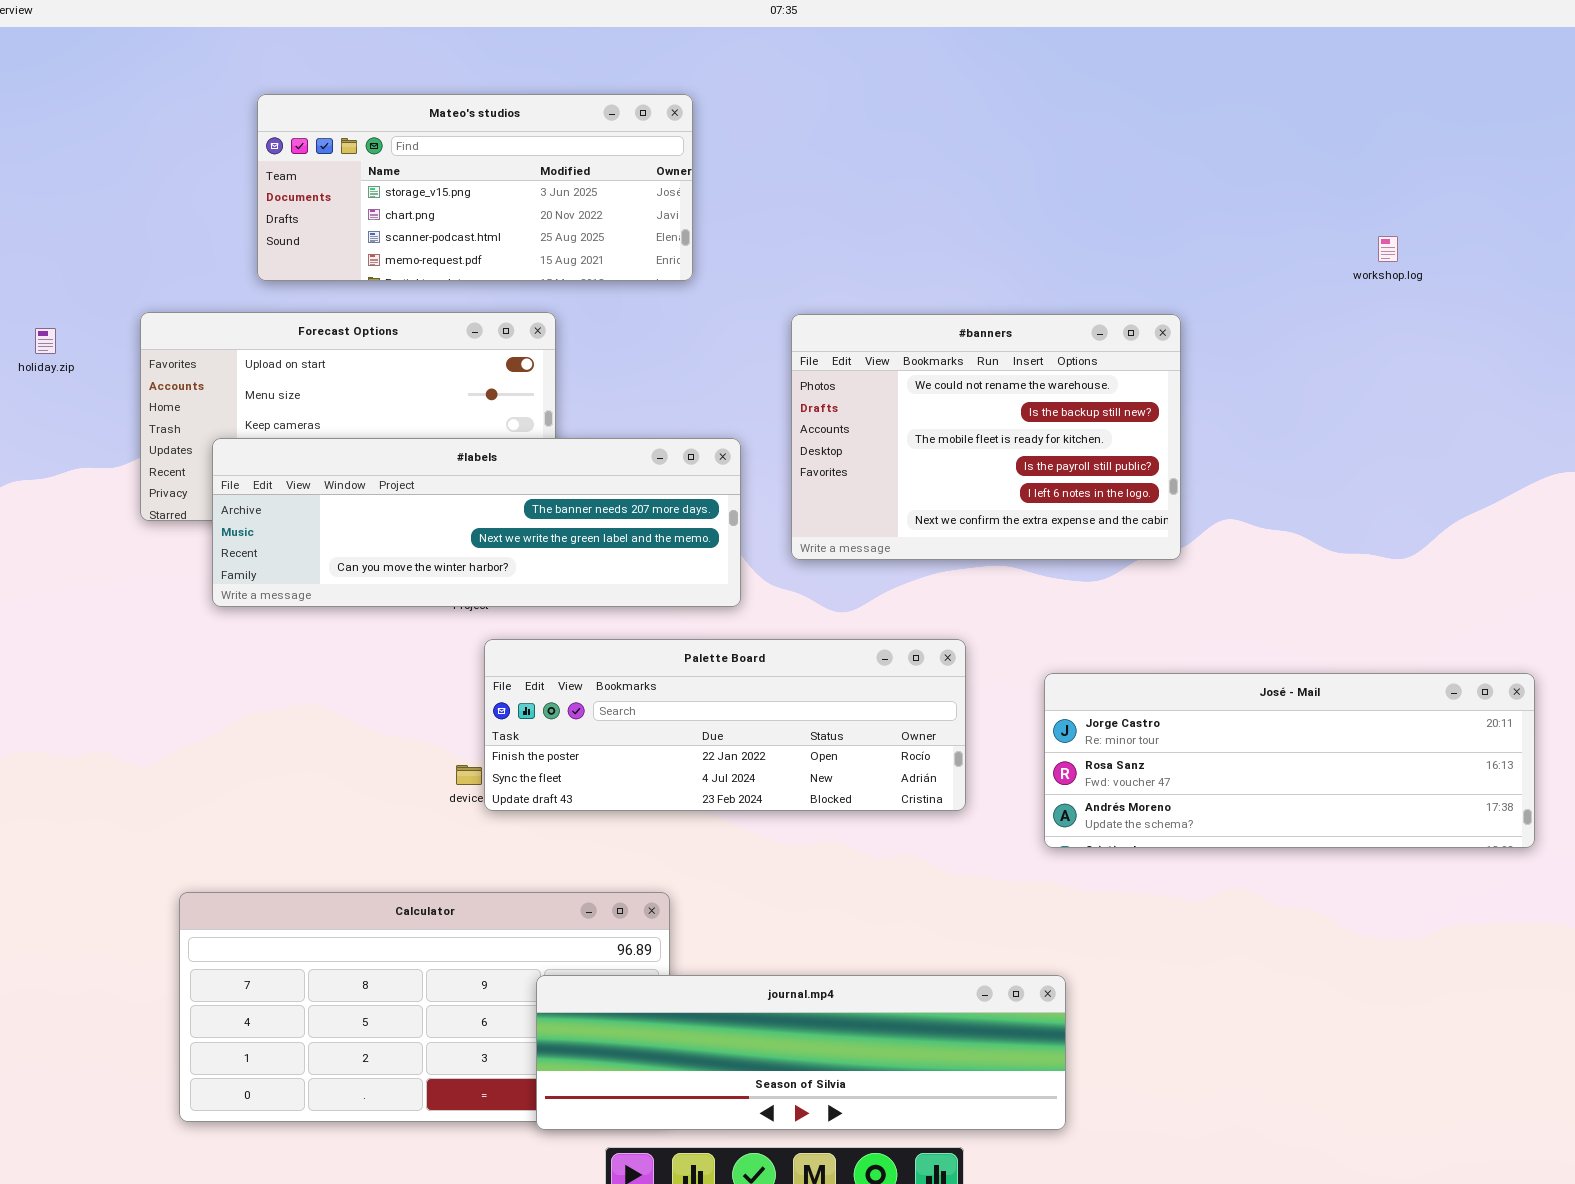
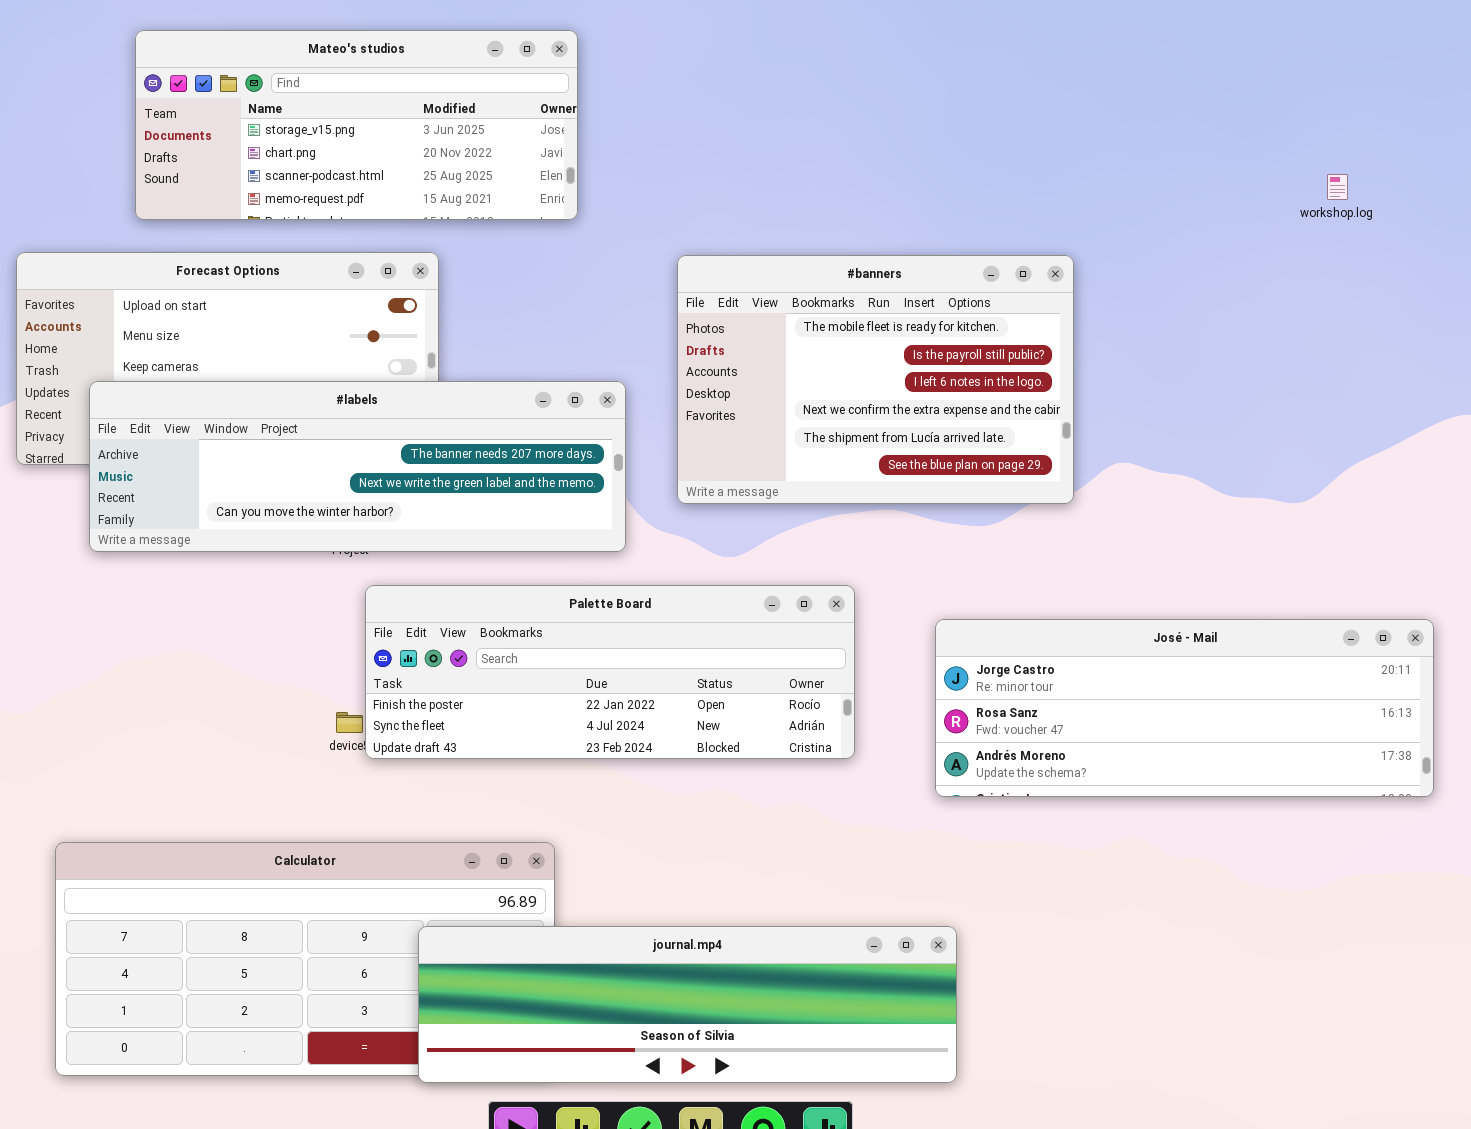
workshop.log: [1378,236,1398,262] -> [1327,174,1348,200], moved
#banners: [791,314,1181,560] -> [677,255,1074,504], scrolled down 2 rows

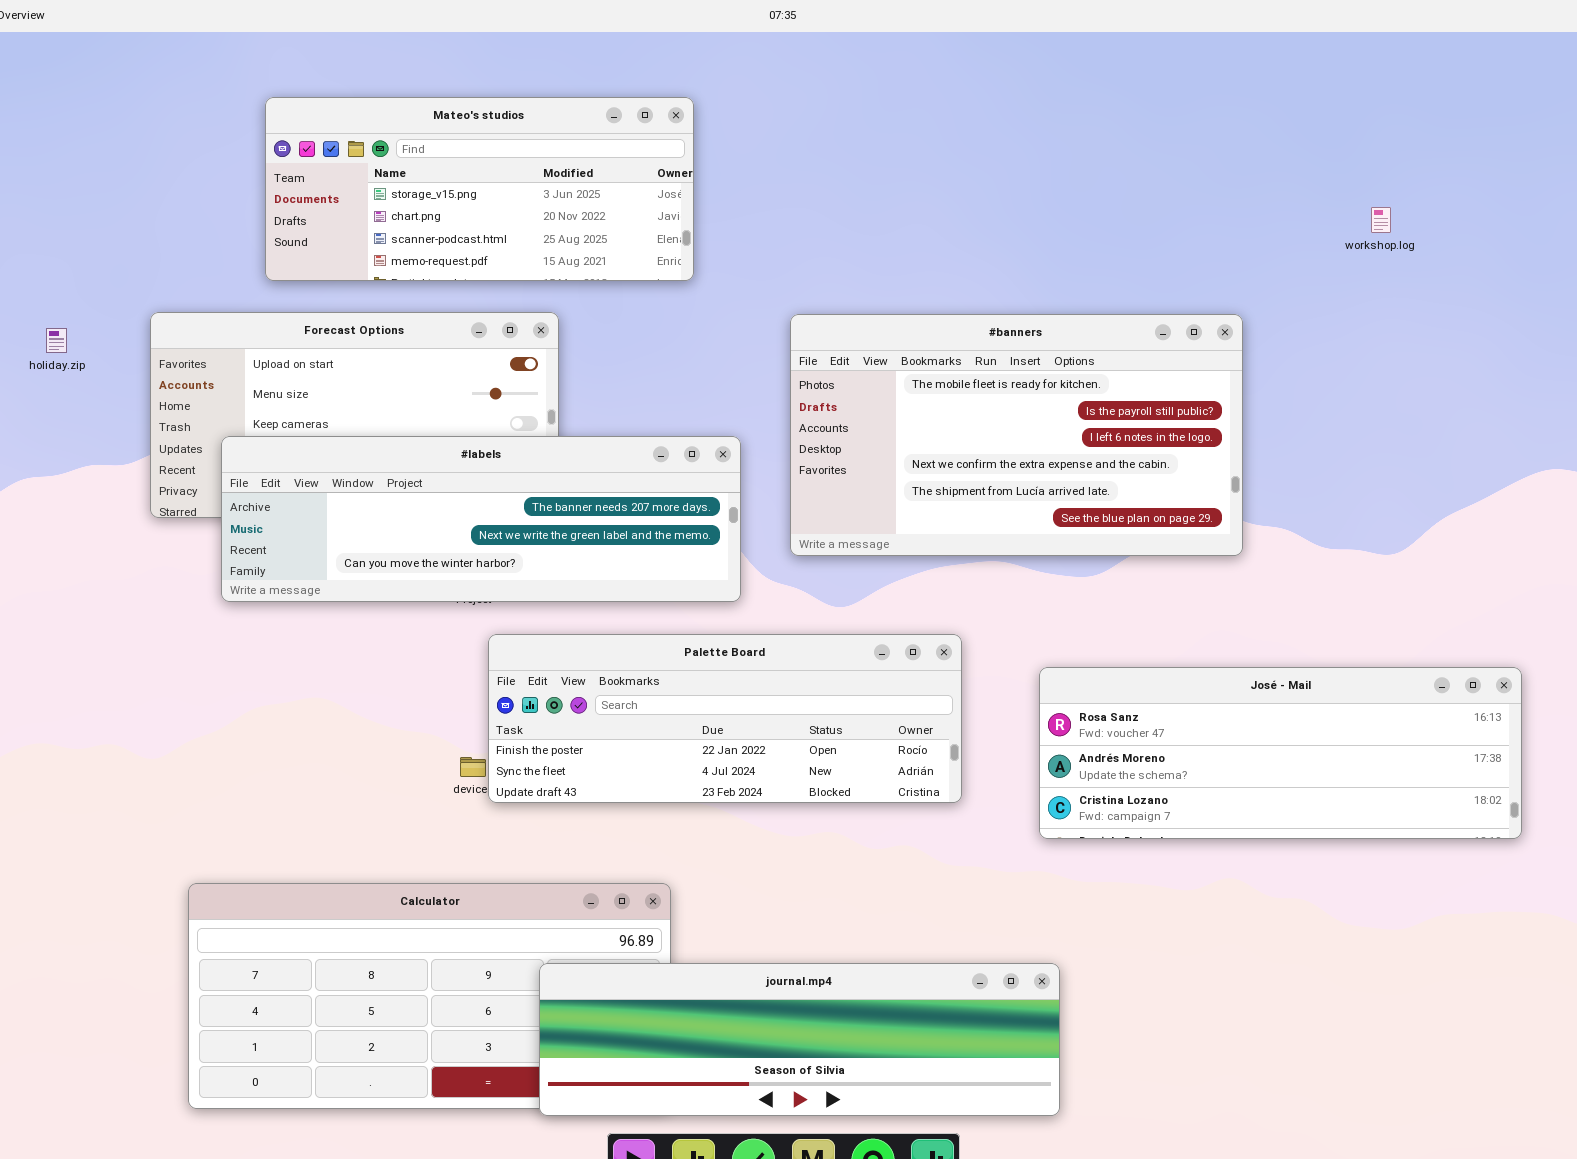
workshop.log: [1327,174,1348,200] -> [1371,207,1391,233], moved
#banners: [677,255,1074,504] -> [790,314,1243,556], resized
José - Mail: [935,619,1434,797] -> [1039,667,1522,839], scrolled down 1 row

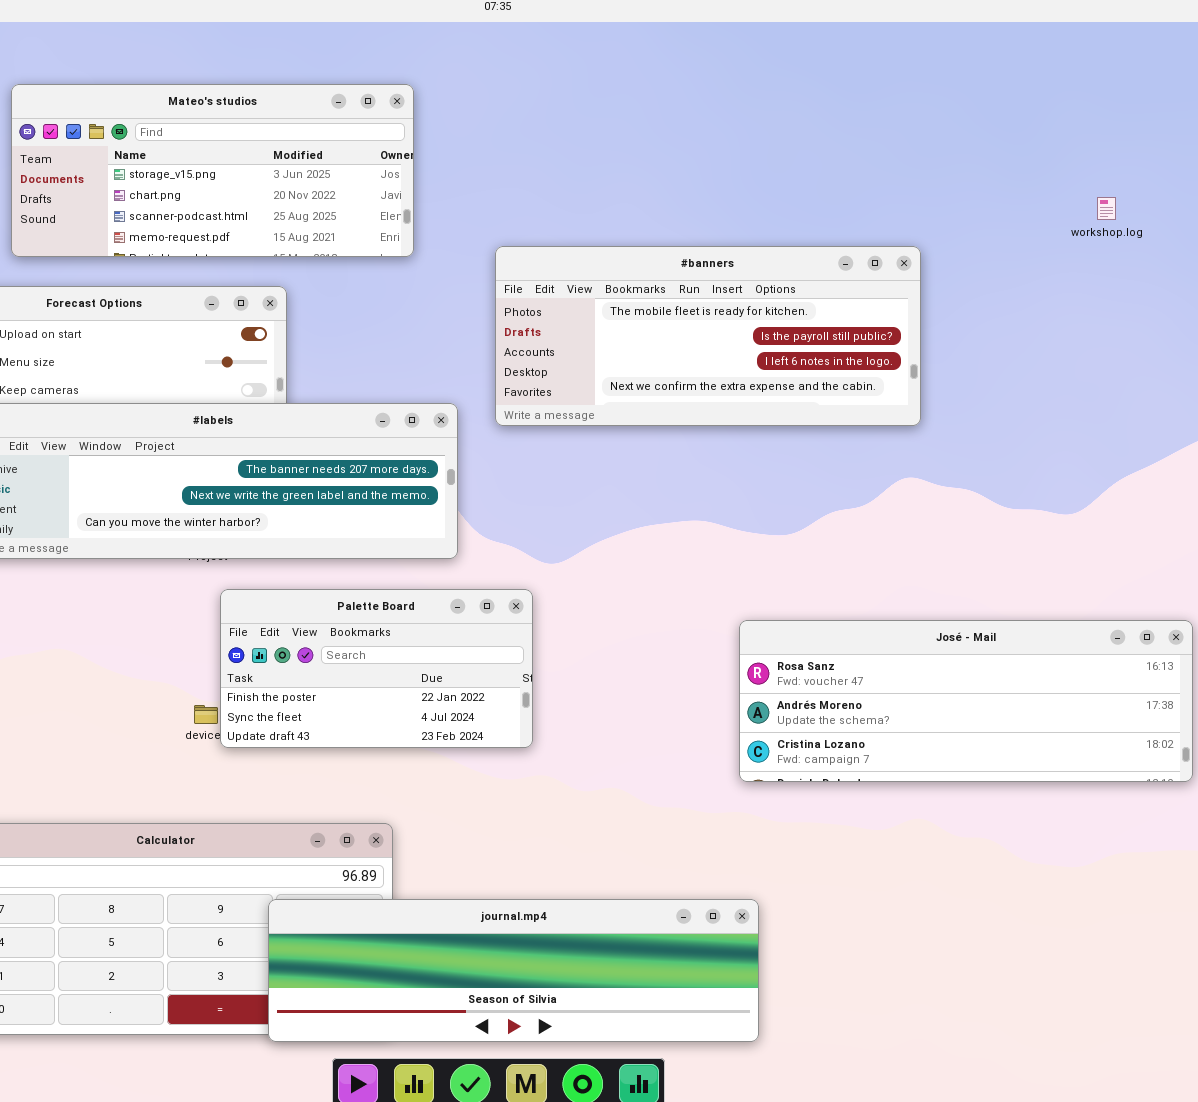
workshop.log: [1371,207,1391,233] -> [1097,197,1116,220], moved
#banners: [790,314,1243,556] -> [495,246,921,426], moved, resized
Palette Board: [488,634,962,803] -> [220,589,533,748], resized

